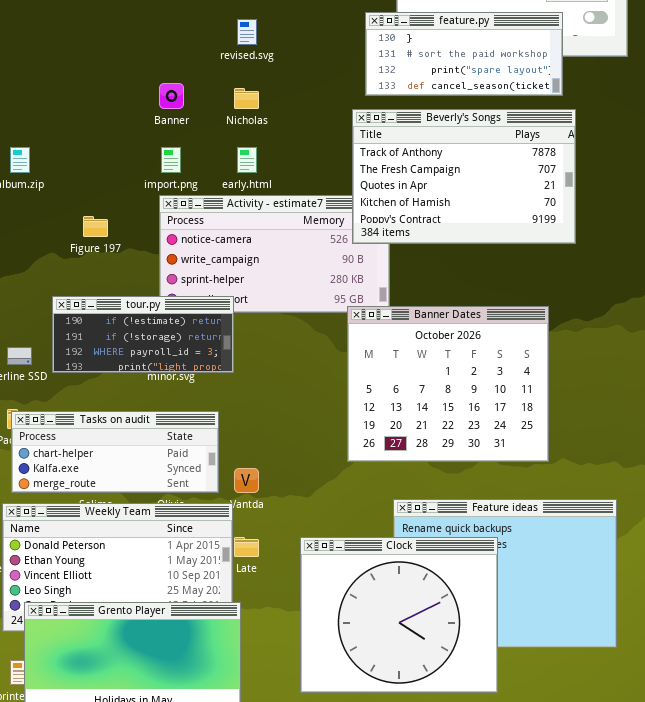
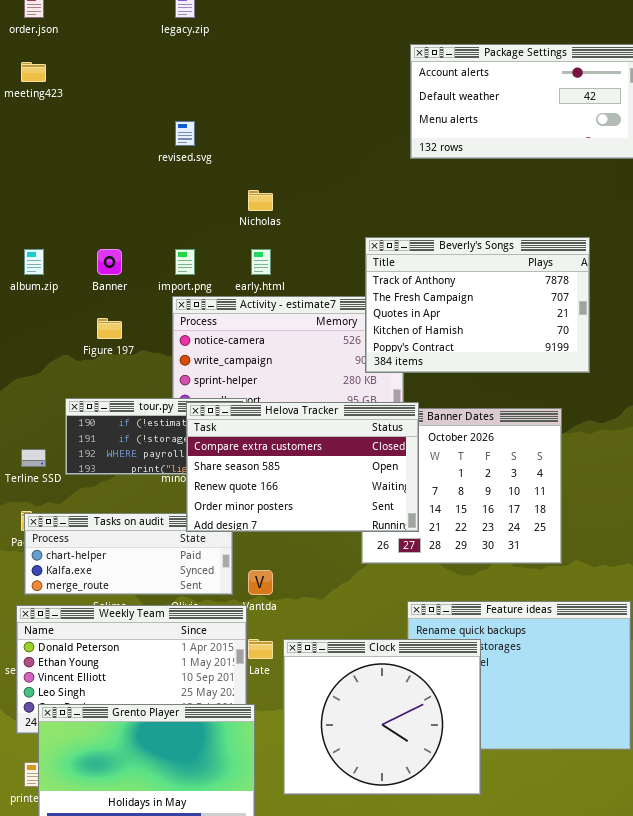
feature.py: [365,12,563,96] -> none, closed
revised.svg: [237,19,257,45] -> [175,121,195,146], moved
Banner: [159,83,184,109] -> [97,249,122,275], moved
Beverly's Songs: [352,109,576,244] -> [365,237,590,373], moved
Helova Tracker: none -> [186,402,419,532], opened
Clock: [300,537,498,693] -> [283,639,481,795], moved

